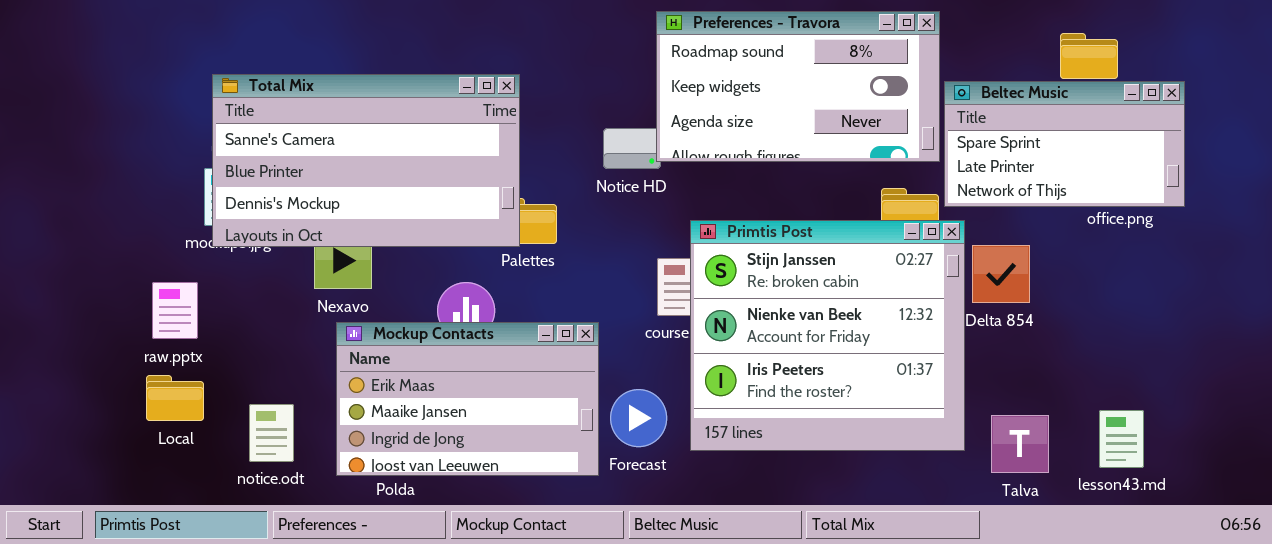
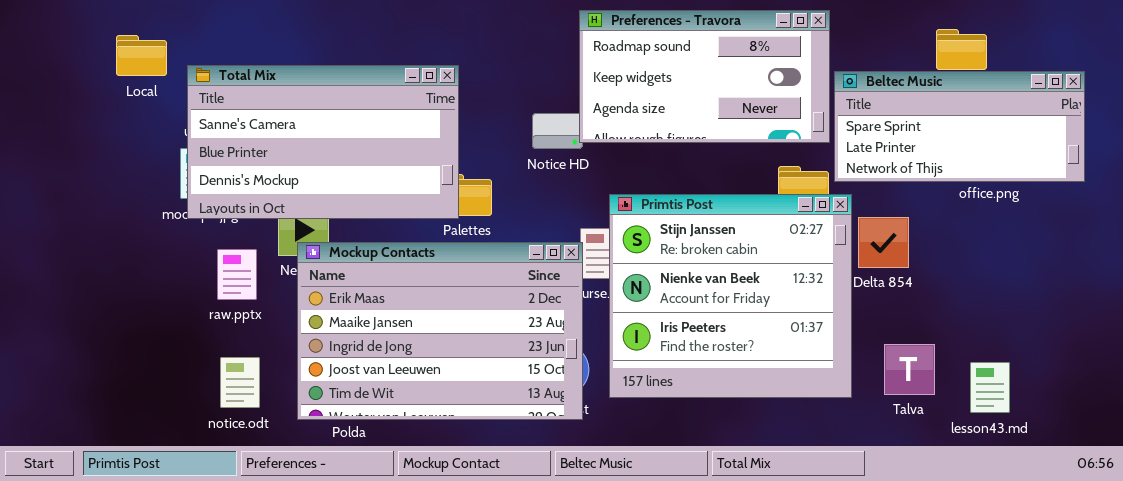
Beltec Music: [944,81,1185,207] -> [834,71,1085,182], resized
raw.pptx: [152,282,198,339] -> [217,249,257,300], moved
Mockup Contacts: [336,322,599,476] -> [297,242,583,420], resized
Local: [146,375,204,421] -> [116,35,167,76], moved
Talva: [991,415,1049,473] -> [884,344,935,395], moved

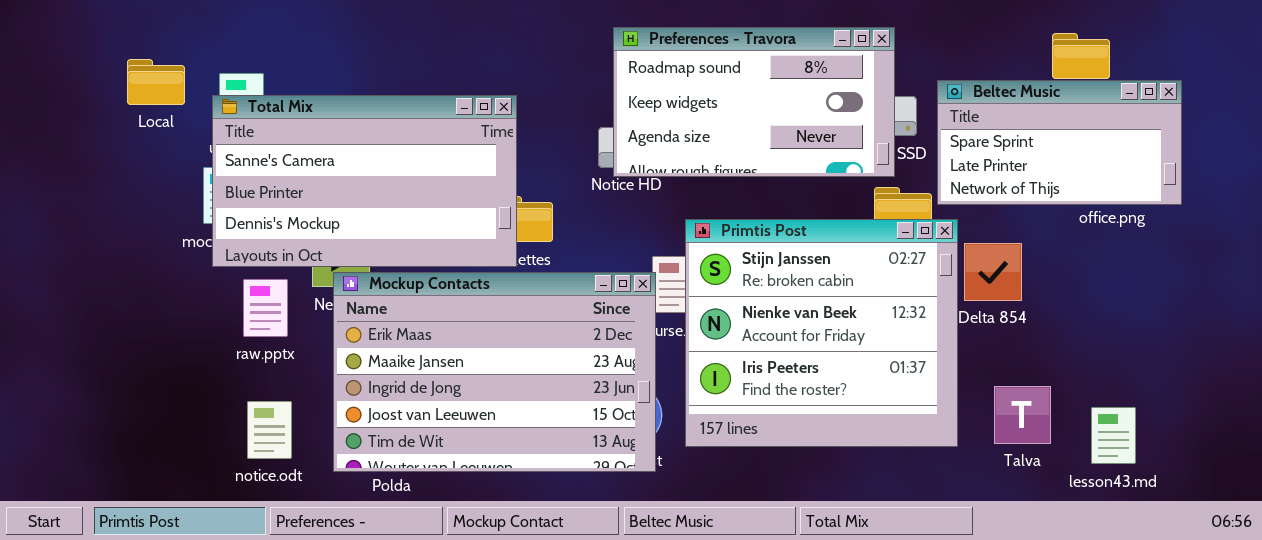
Preferences - Travora: [579,10,830,143] -> [613,27,895,177], moved
Local: [116,35,167,76] -> [127,59,185,105], moved
Total Mix: [187,65,459,219] -> [212,95,517,267], moved
Beltec Music: [834,71,1085,182] -> [937,80,1182,205], resized

